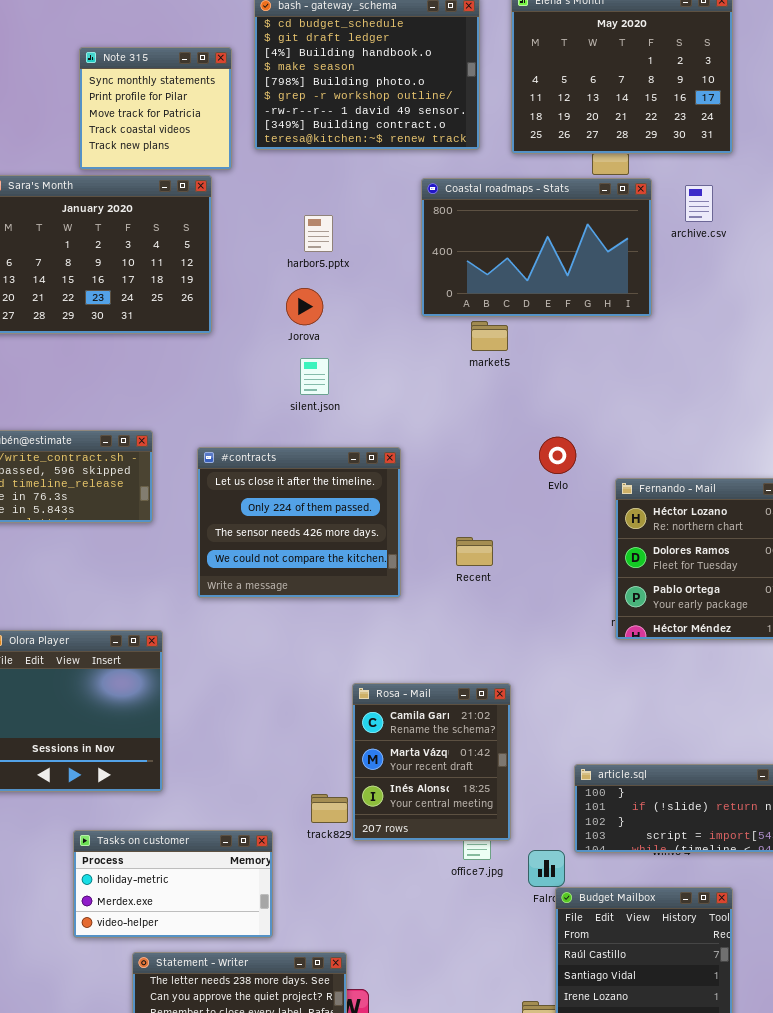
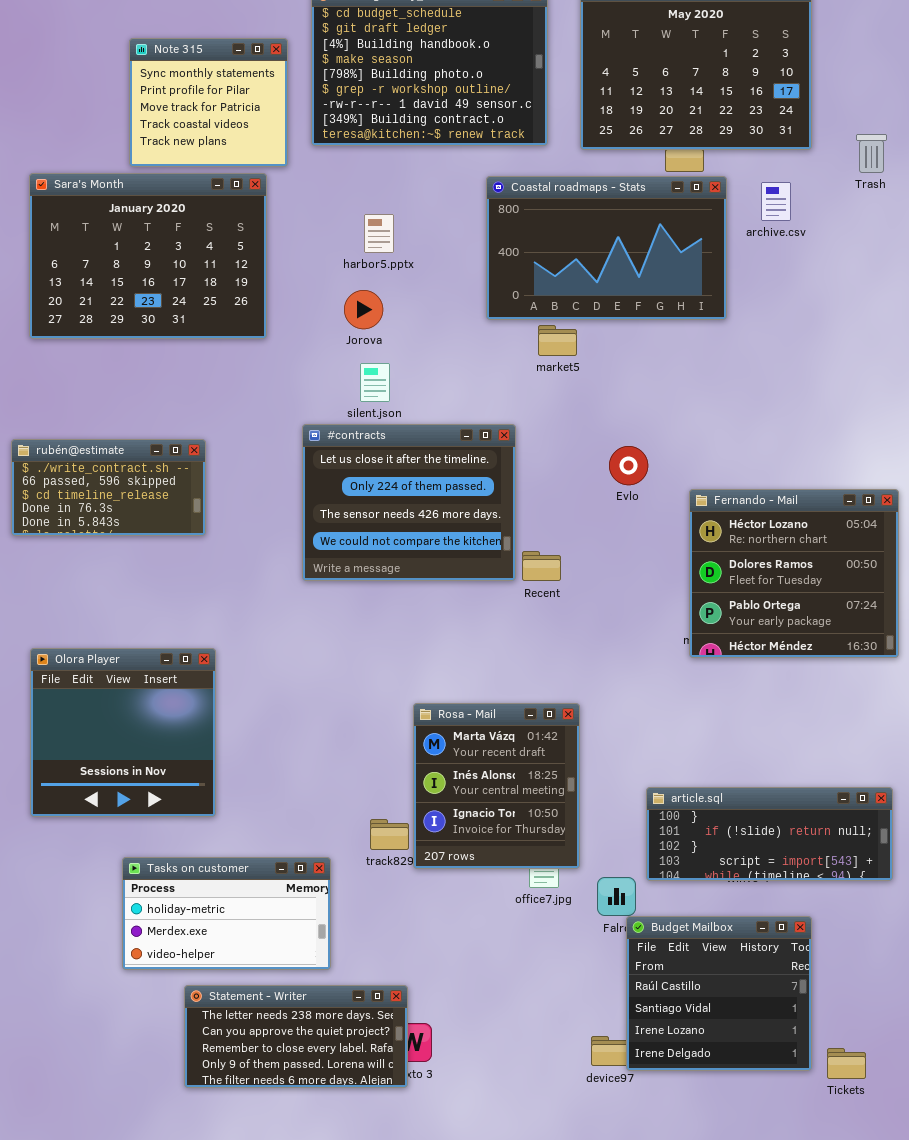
#contracts: [197,447,401,598] -> [302,424,516,581], moved
Rosa - Mail: [352,683,511,841] -> [413,703,580,869], scrolled down 1 row

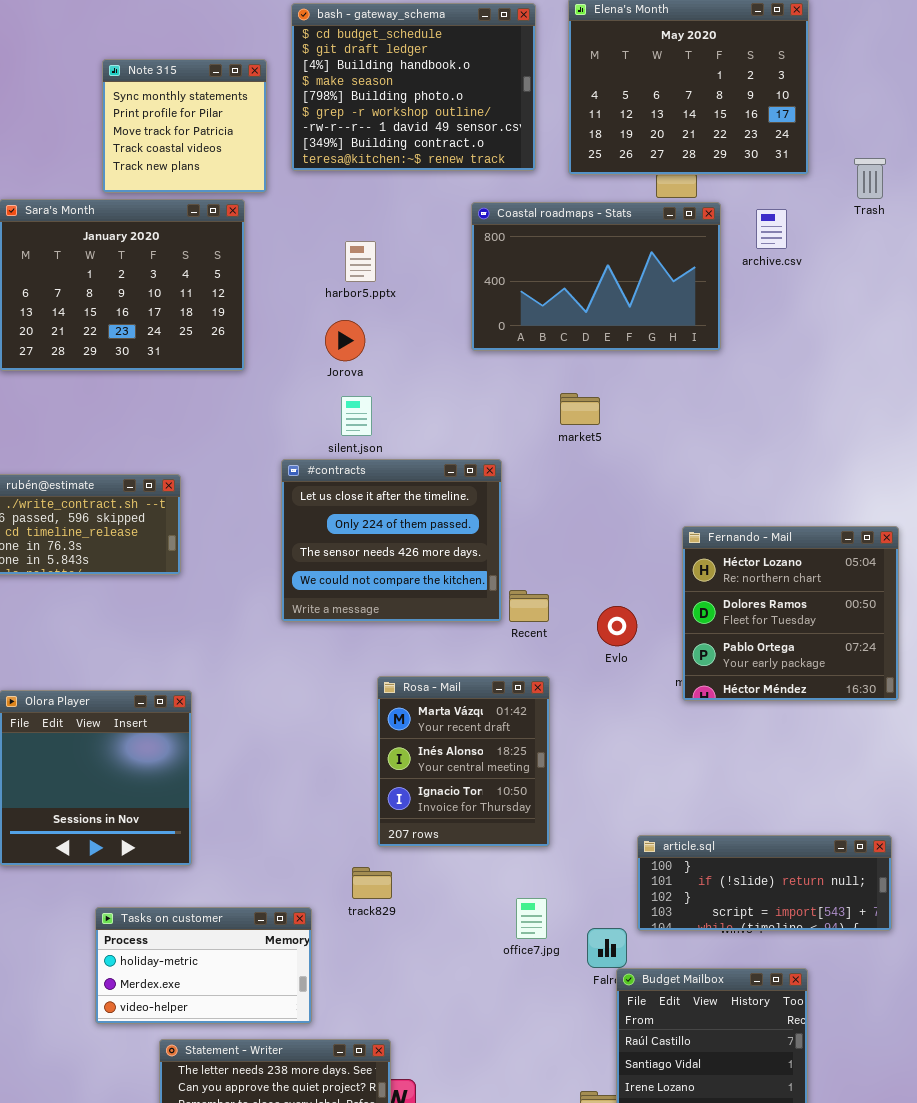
market5: [538,325,577,356] -> [560,393,600,425], moved
Evlo: [609,446,648,485] -> [597,606,637,646], moved
Rosa - Mail: [413,703,580,869] -> [377,676,550,847], moved

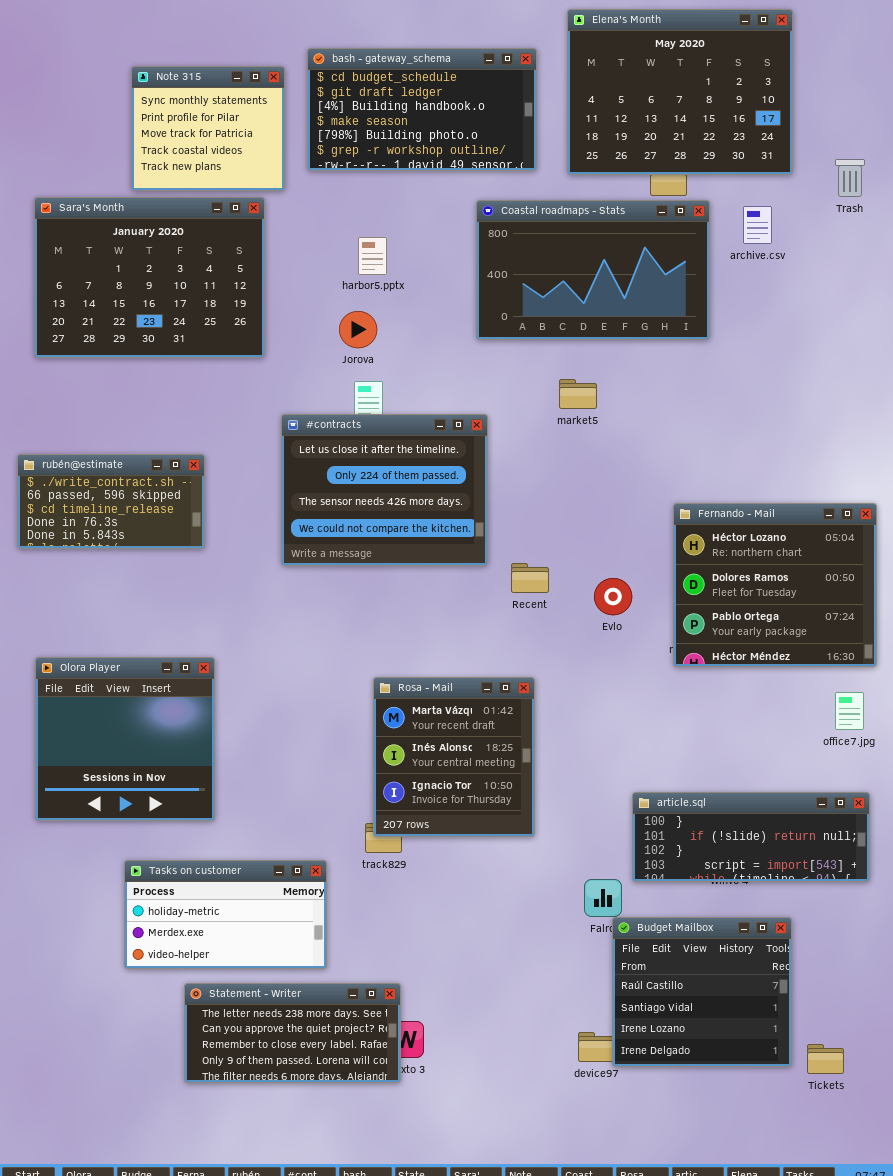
bash - gateway_schema: [291,3,536,171] -> [307,48,537,171], resized
#contracts: [281,459,502,622] -> [281,414,488,566], moved
Rosa - Mail: [377,676,550,847] -> [373,677,535,837], moved
office7.jpg: [516,898,547,939] -> [835,692,864,730], moved

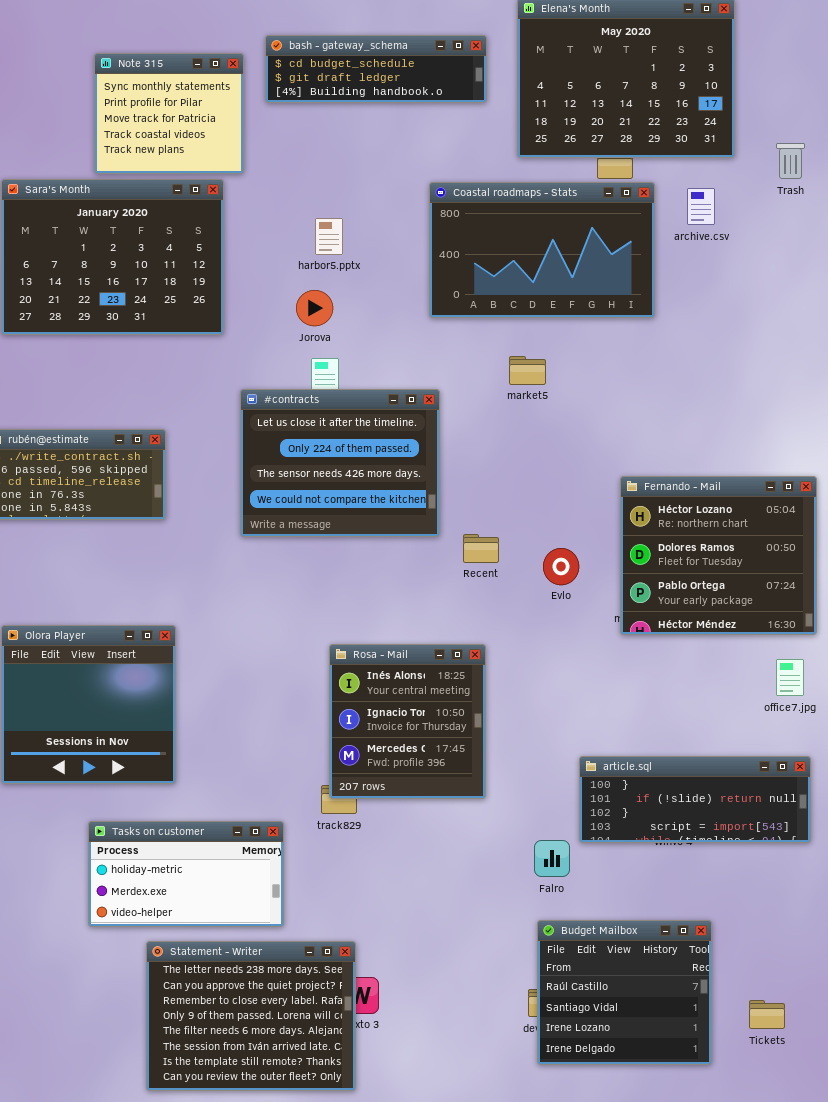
bash - gateway_schema: [307,48,537,171] -> [265,35,487,103], resized
Rosa - Mail: [373,677,535,837] -> [329,644,486,799], scrolled down 1 row
Budget Mailbox: [612,917,792,1067] -> [537,920,712,1065], moved
Statement - Writer: [184,983,401,1083] -> [146,941,356,1091], resized

